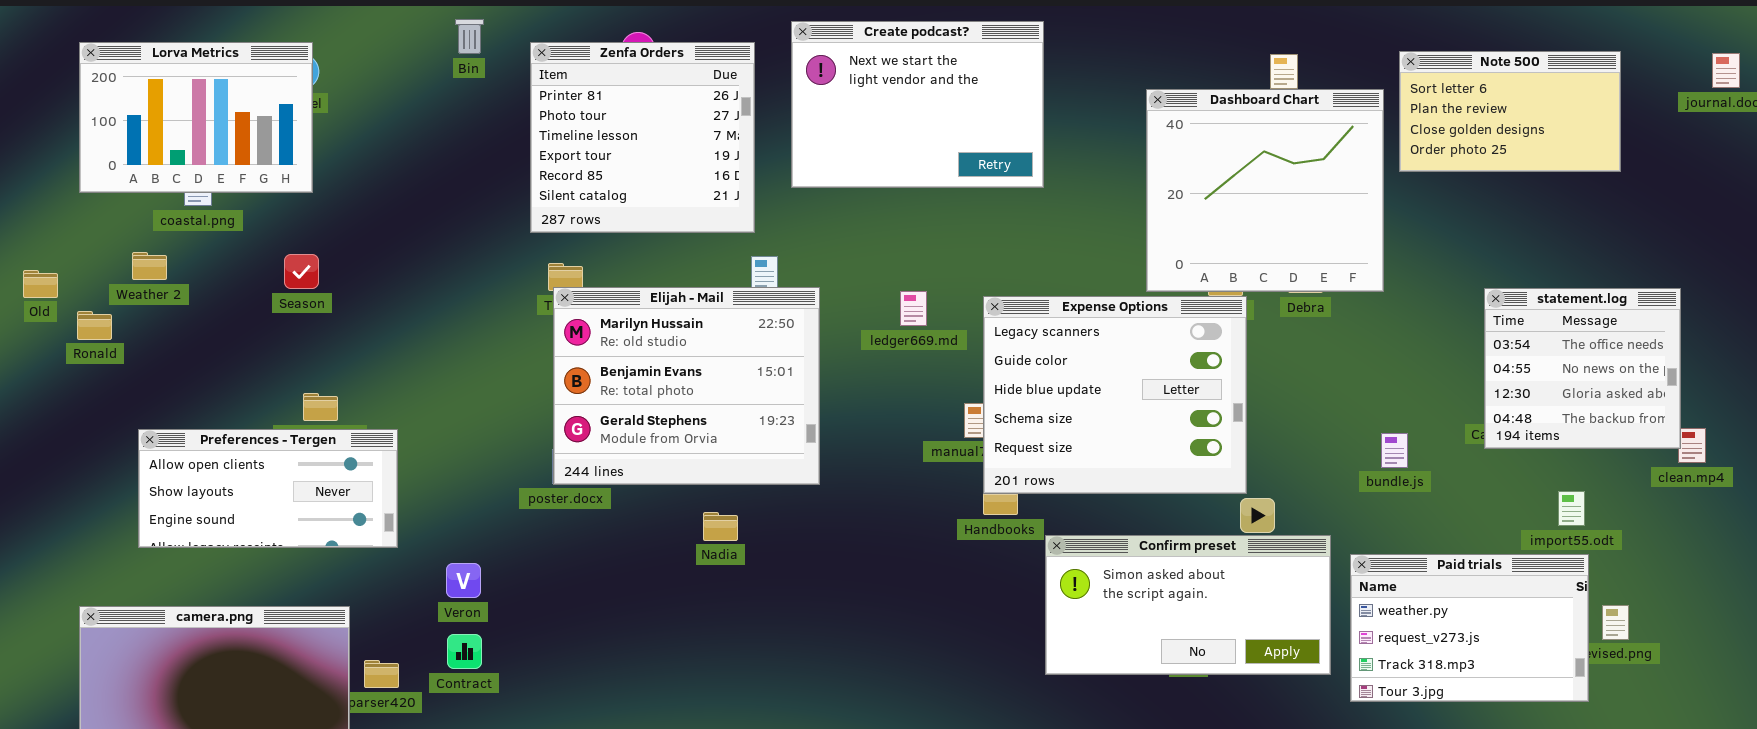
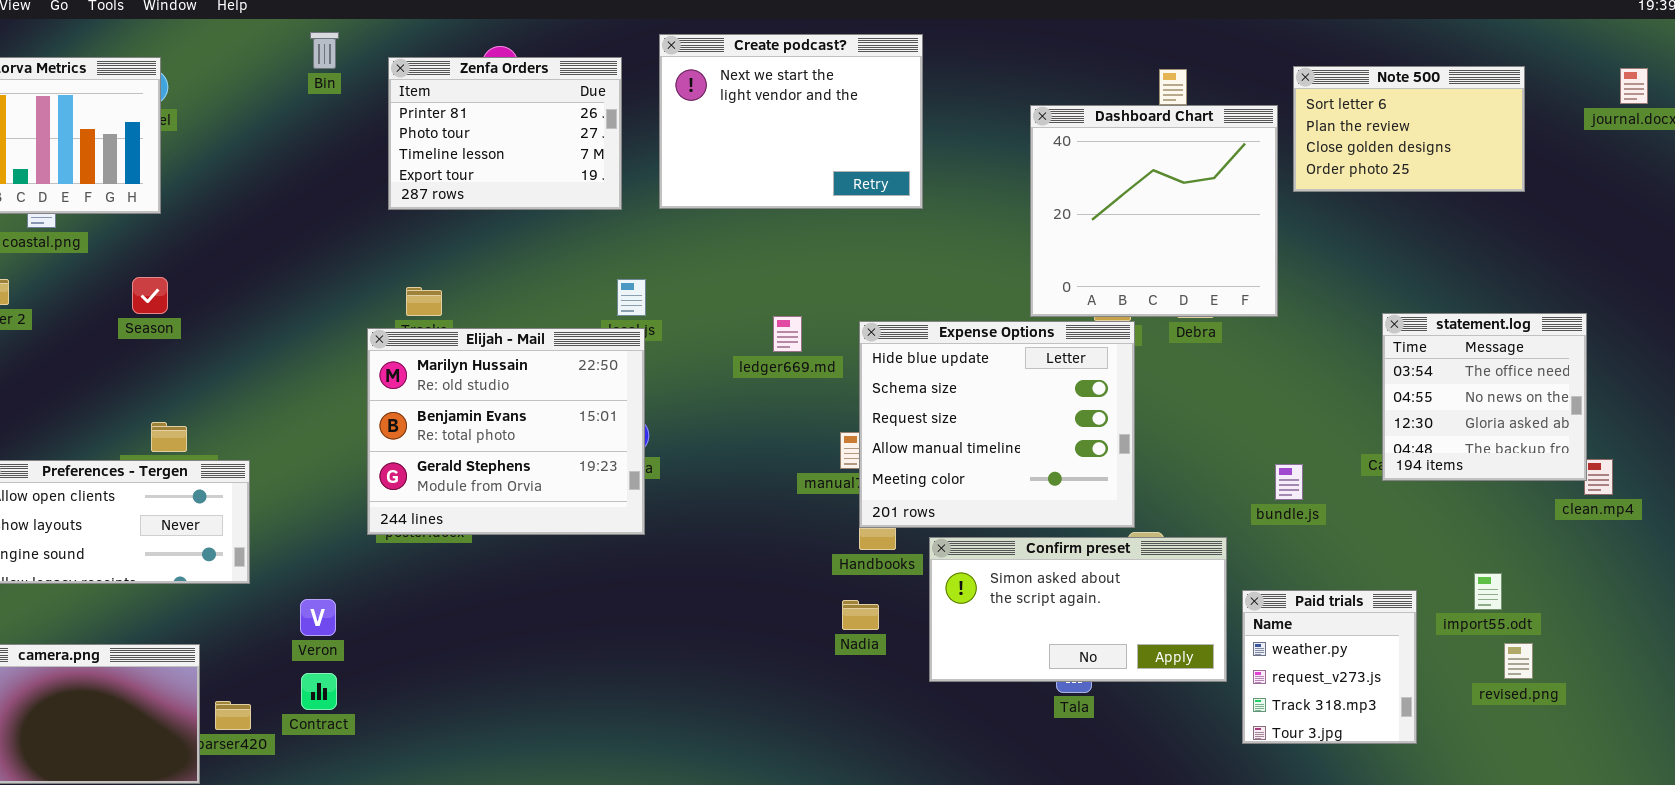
Zenfa Orders: [530,42,755,233] -> [388,57,622,210], resized
Elijah - Mail: [553,287,820,485] -> [367,328,645,535], moved
Expense Options: [983,296,1247,494] -> [859,321,1135,528], scrolled down 2 rows
import55.odt: [1558,491,1585,526] -> [1474,573,1502,610], moved
Nadia: [703,512,738,541] -> [842,600,879,630], moved
Confirm preset: [1045,535,1331,675] -> [929,537,1227,682], moved
Paid trials: [1350,554,1589,702] -> [1242,590,1417,744], resized

